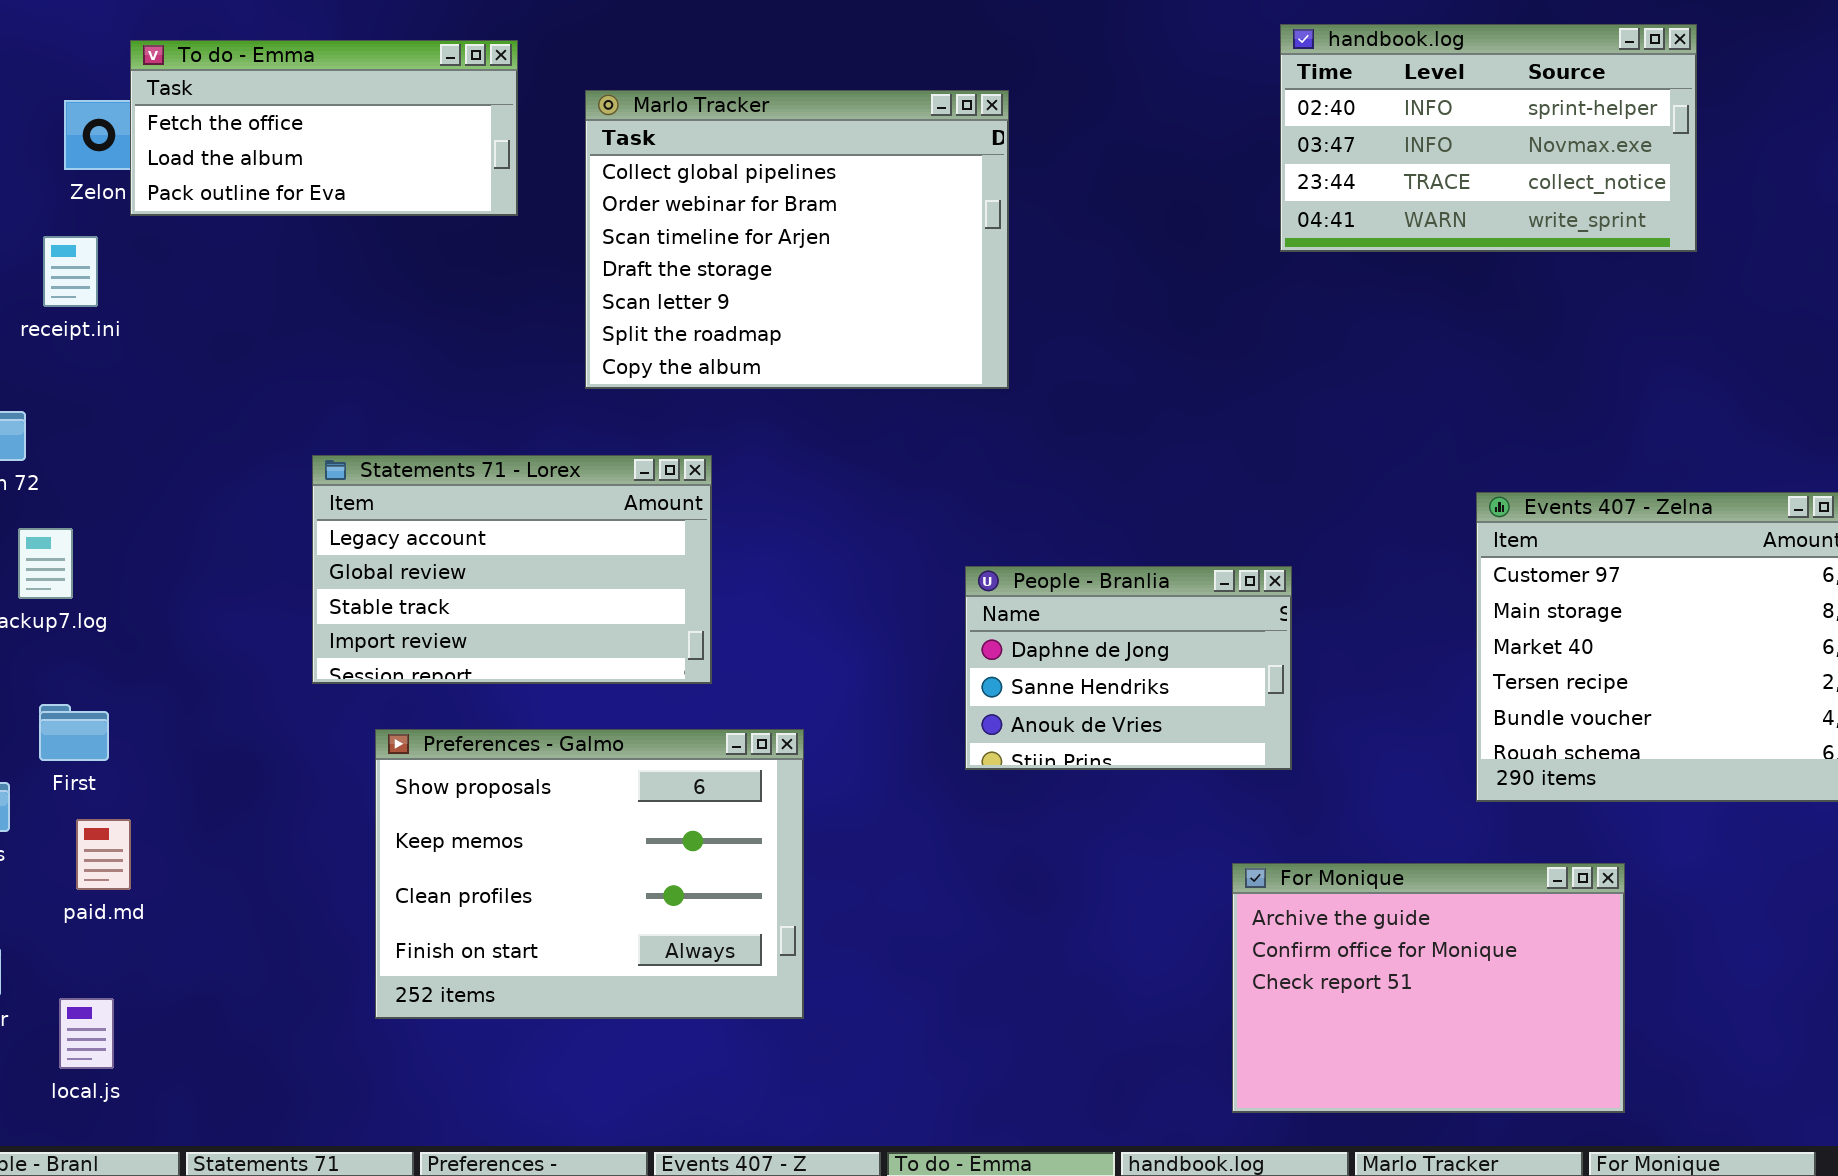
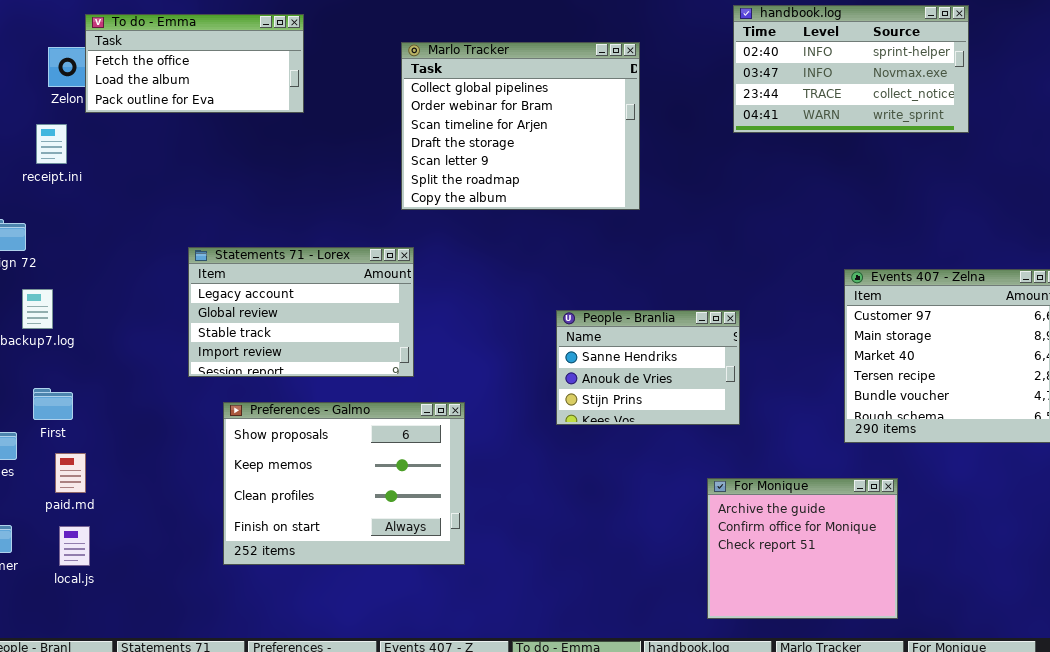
Marlo Tracker: [585,90,1009,389] -> [401,42,640,210], moved
People - Branlia: [965,566,1292,770] -> [556,310,740,425], scrolled down 1 row
For Monique: [1232,863,1625,1113] -> [707,478,898,619], resized
local.js: [59,998,114,1069] -> [59,526,90,566], moved

